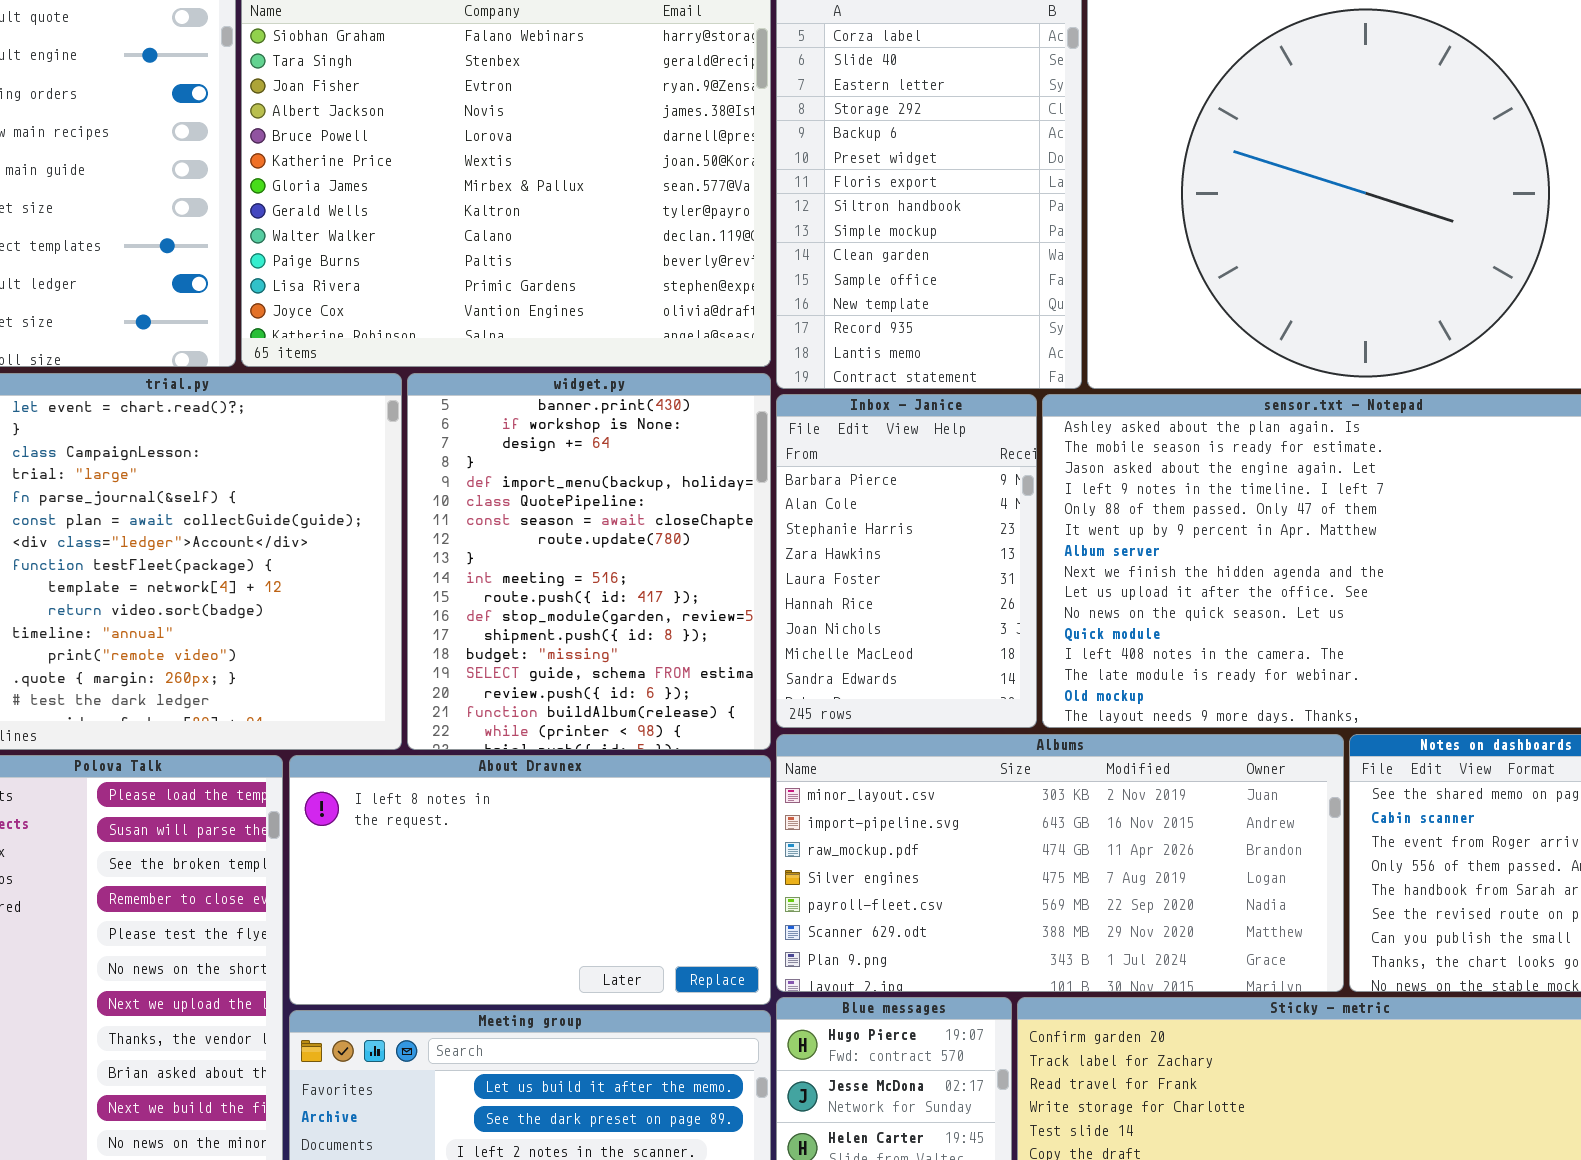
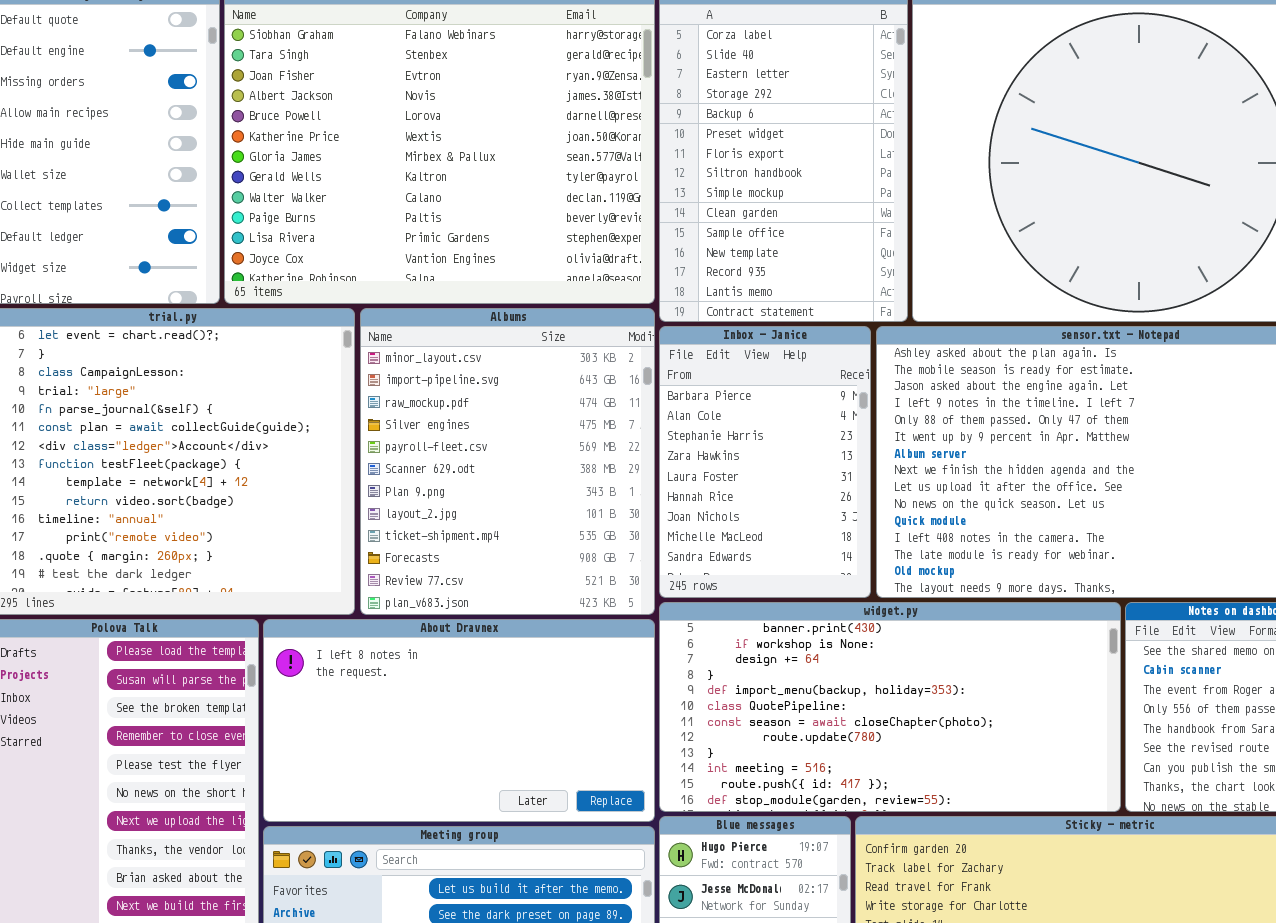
widget.py: [407,373,771,750] -> [659,602,1121,812], moved, resized
Albums: [776,734,1344,992] -> [360,308,655,615], moved, resized

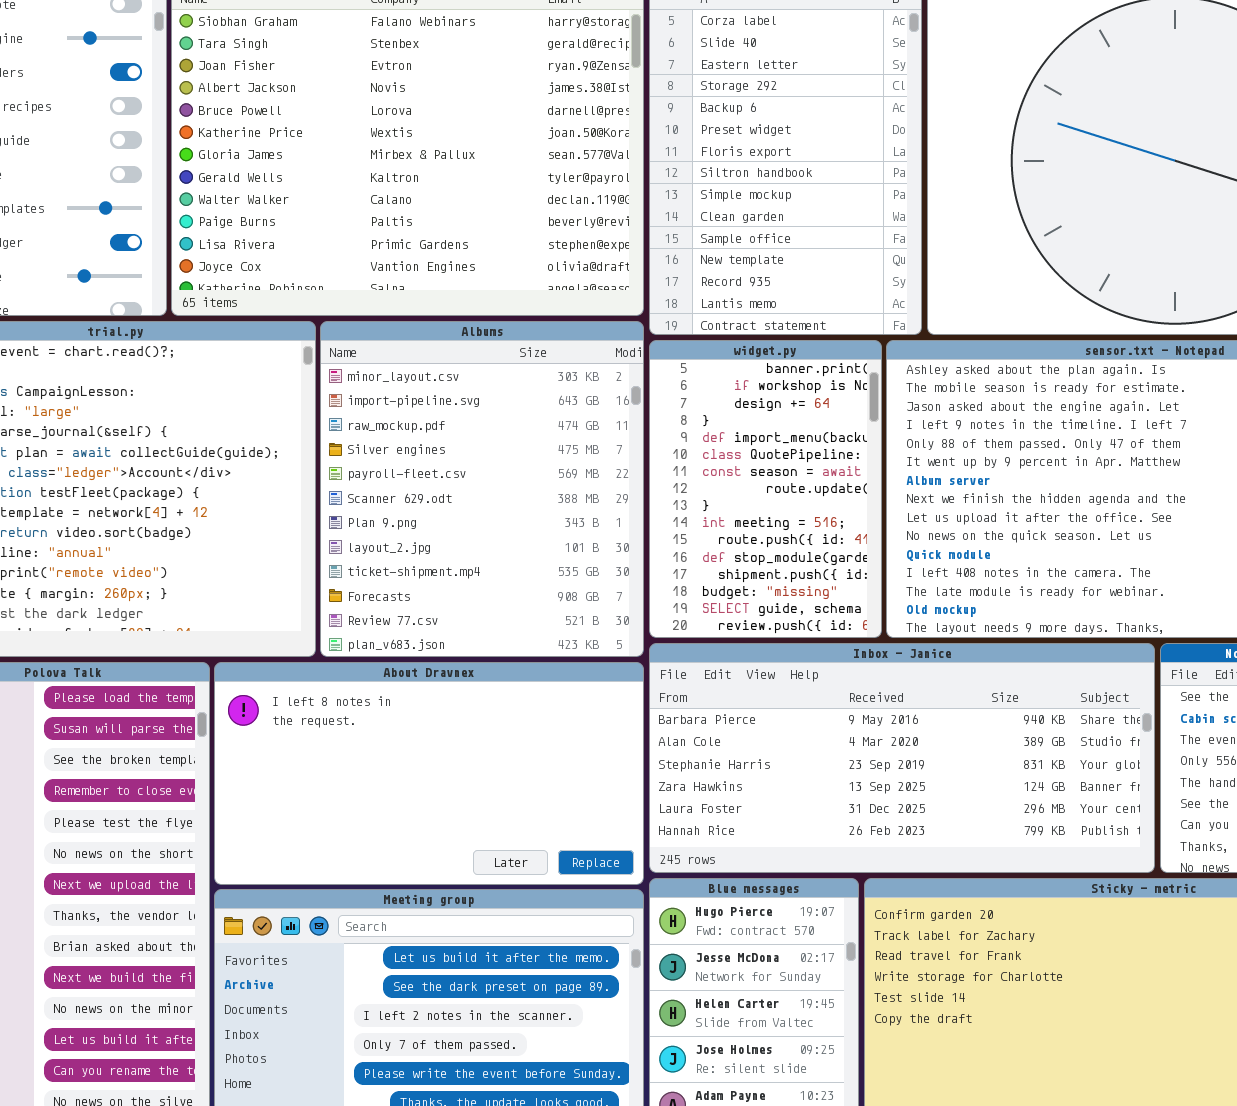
Inbox - Janice: [659,326,871,598] -> [649,643,1155,873], moved, resized
widget.py: [659,602,1121,812] -> [649,340,882,638], moved, resized

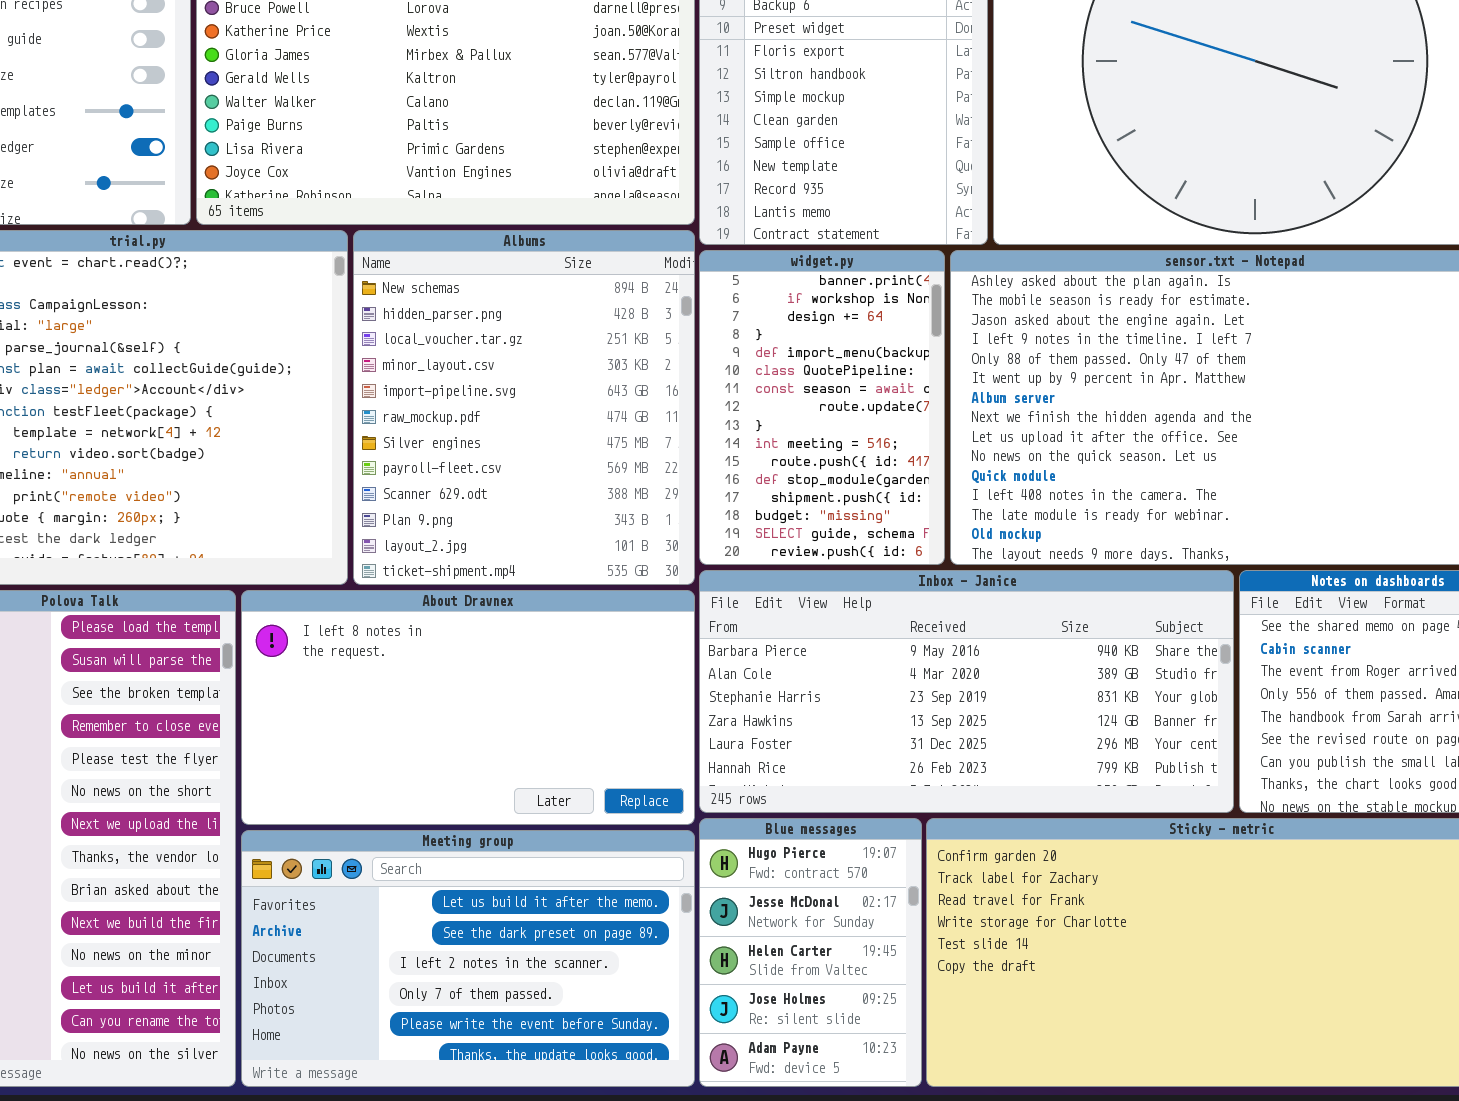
Albums: [320,321,644,657] -> [353,230,695,585], scrolled up 3 rows

